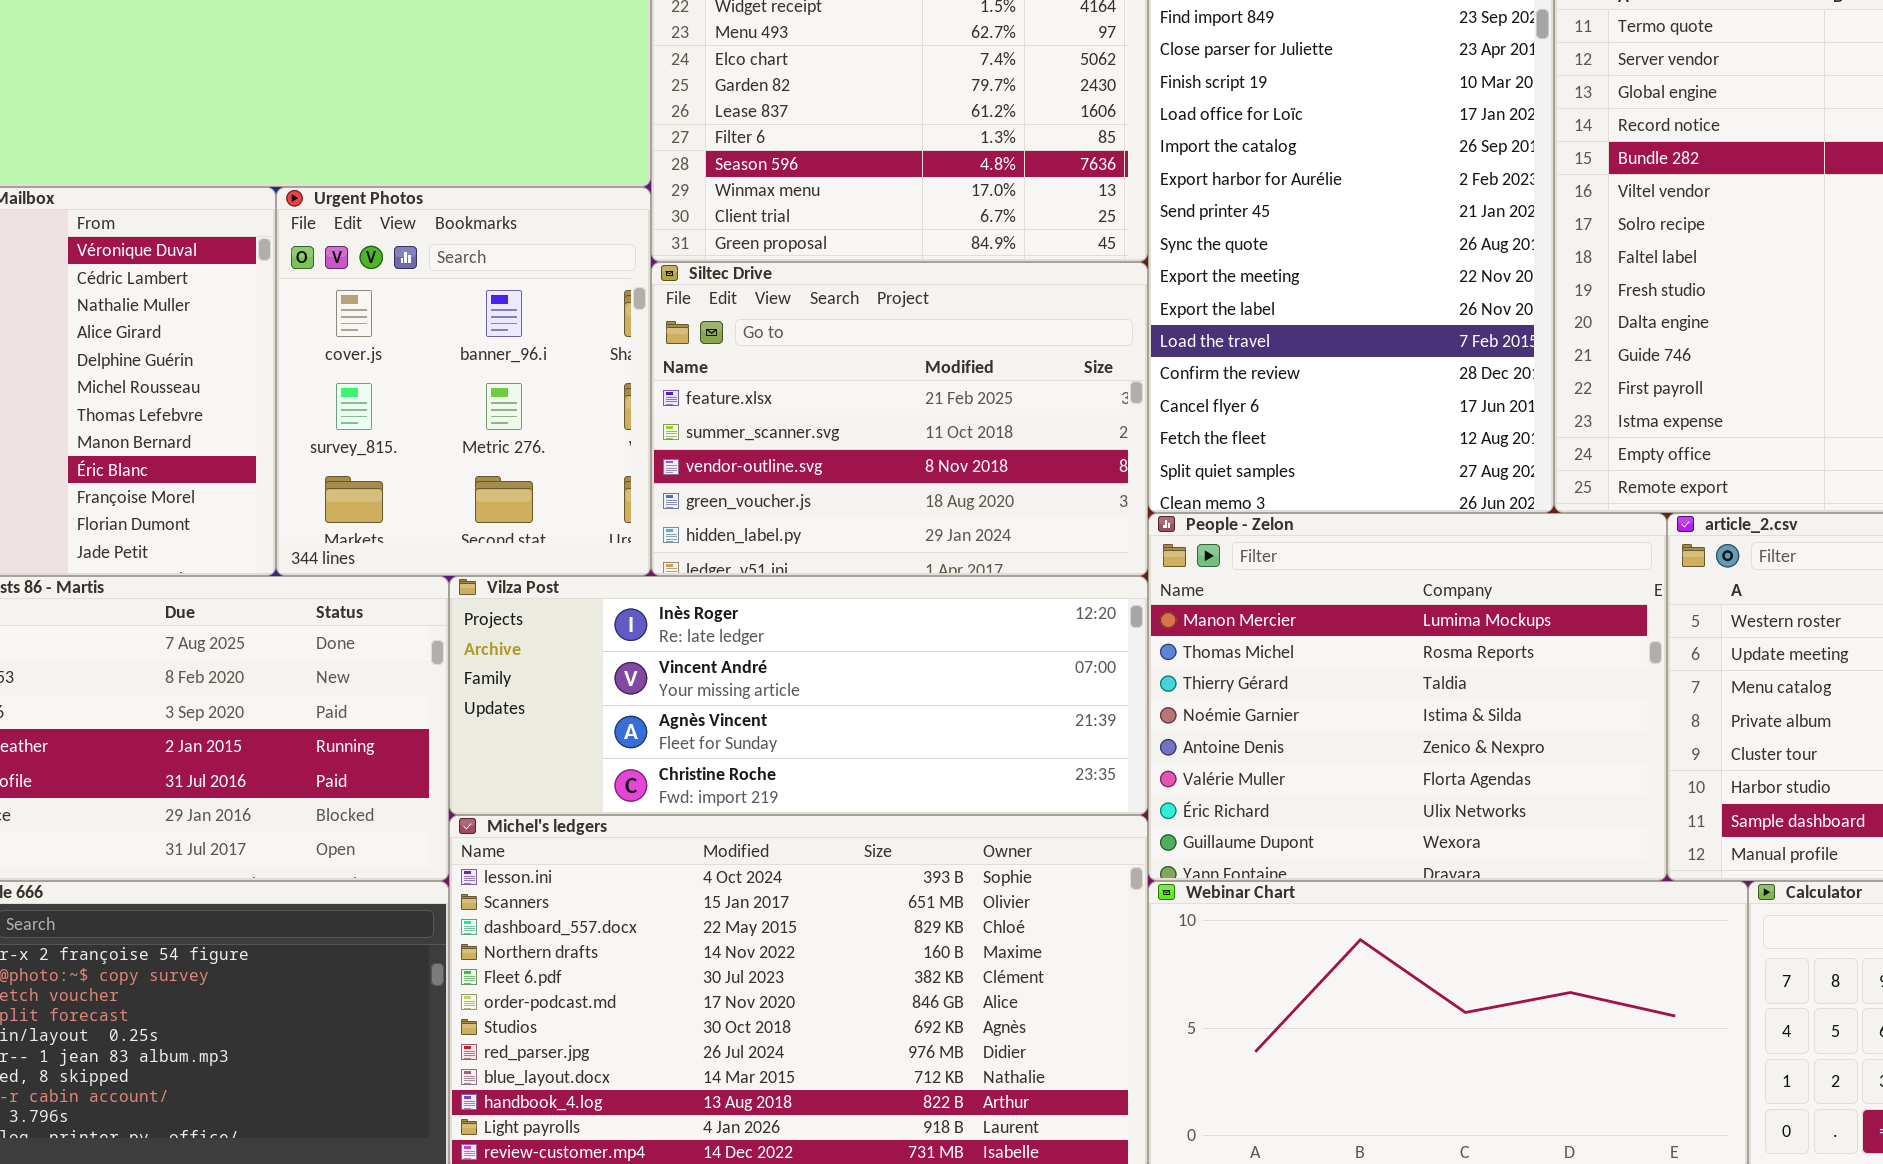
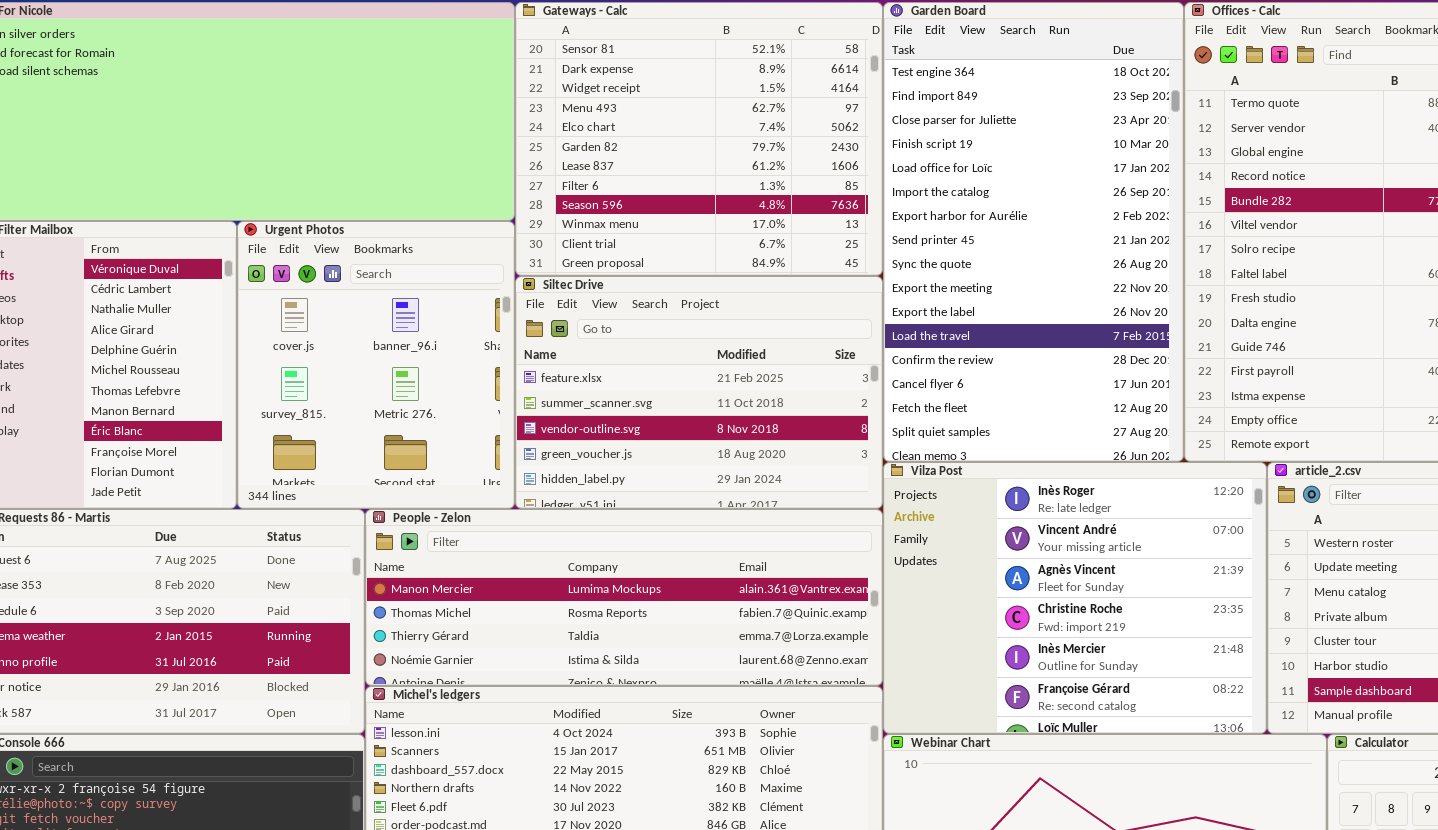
People - Zelon: [1148,513,1667,881] -> [365,509,883,686], moved, resized
Vilza Post: [449,576,1148,815] -> [883,462,1267,734], moved, resized

